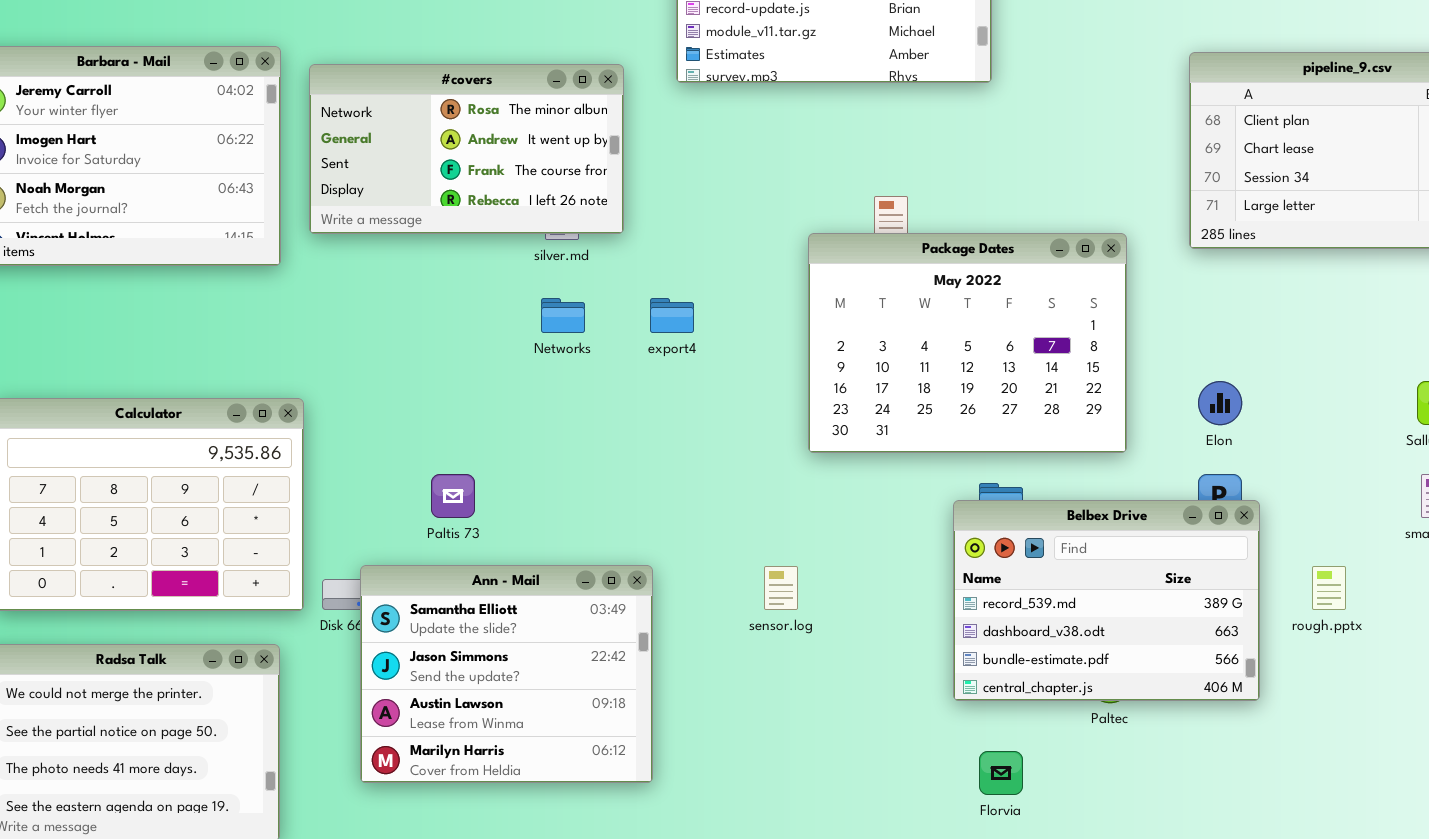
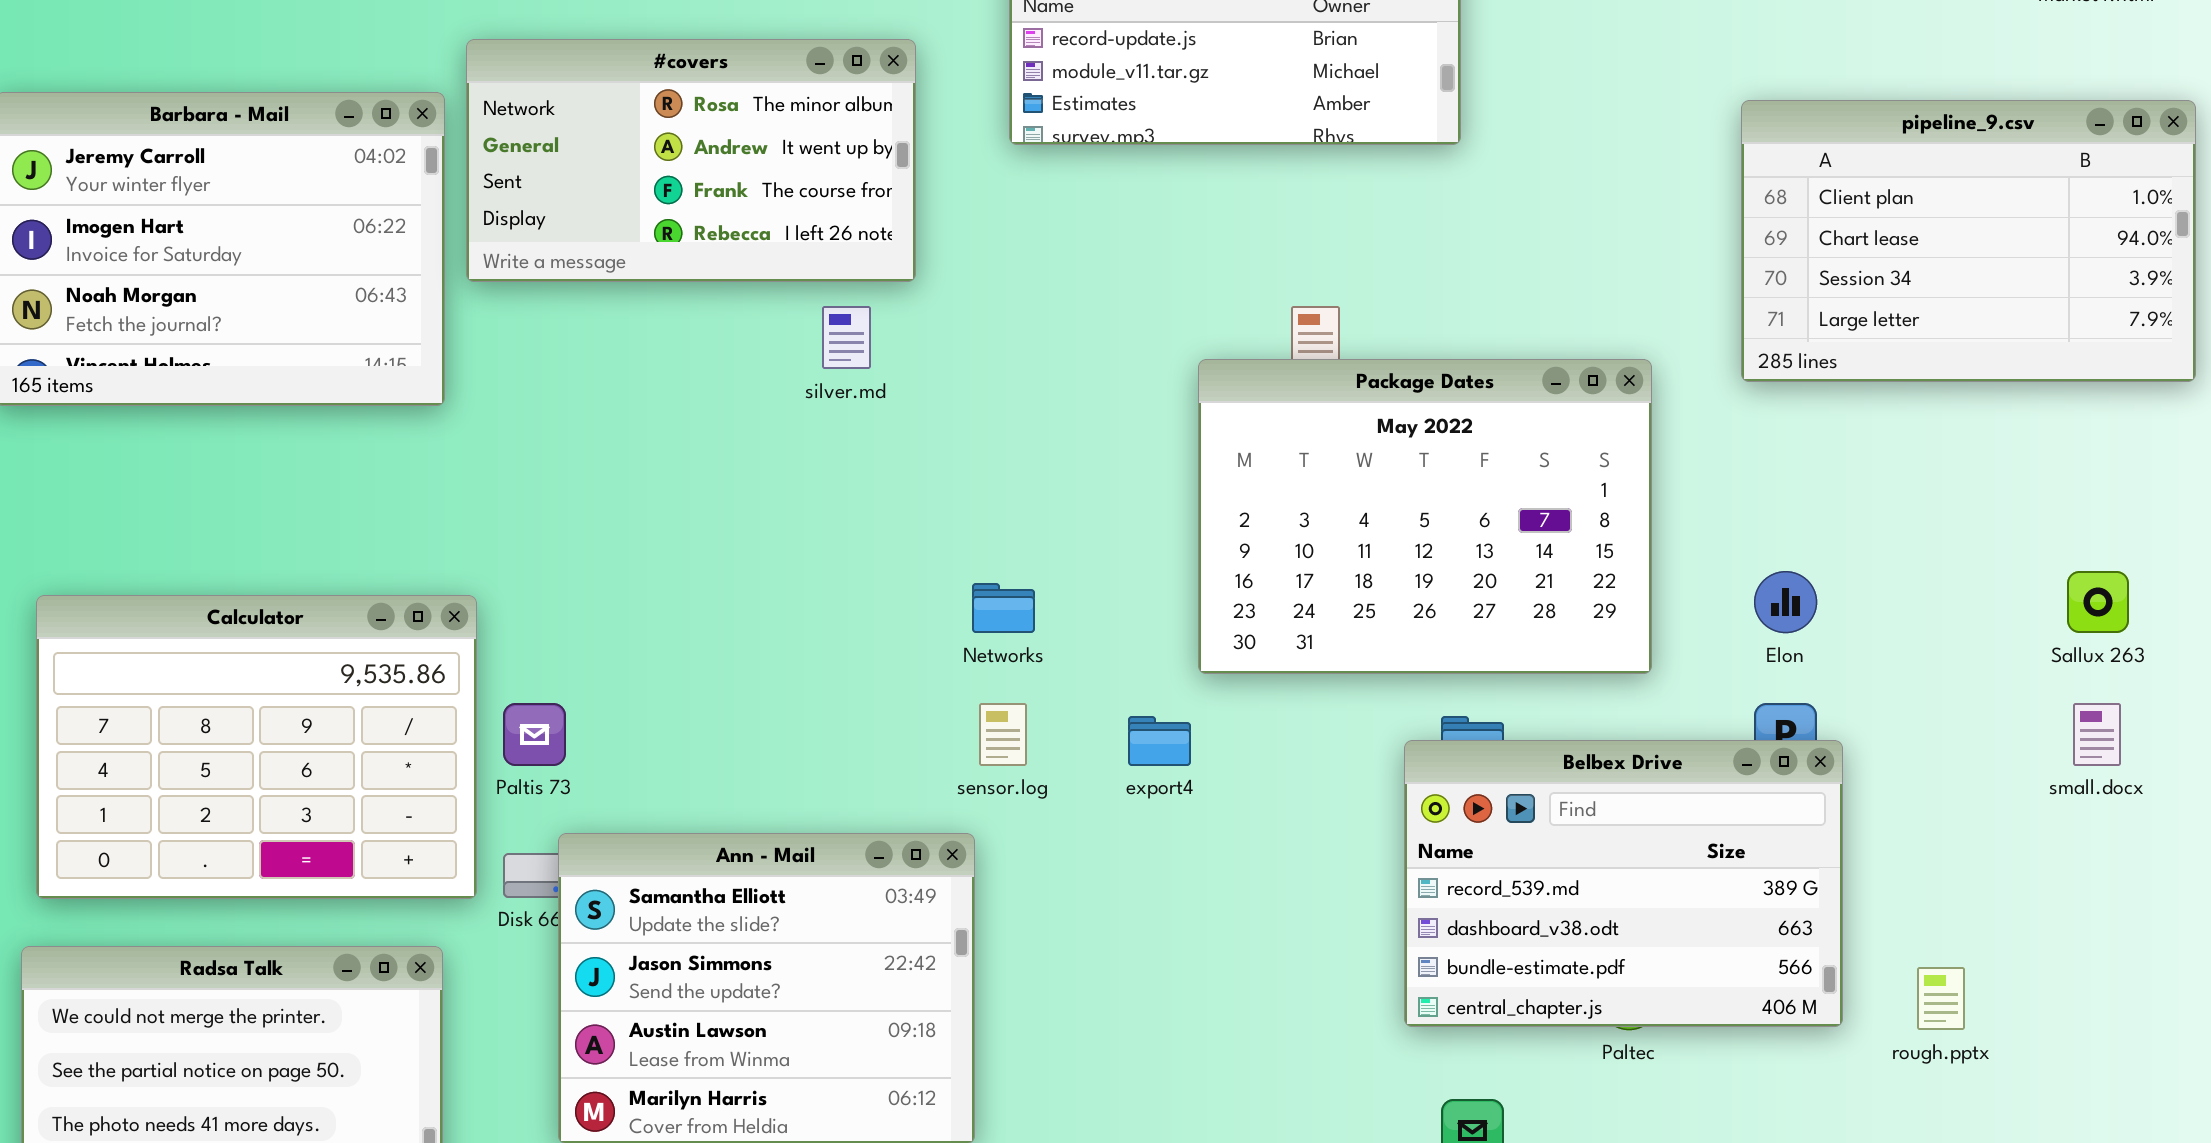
#covers: [309,64,624,234] -> [466,39,916,282], moved
Networks: [541,298,585,333] -> [972,583,1035,633], moved
export4: [650,298,694,333] -> [1128,716,1191,766], moved
Paltis 73: [431,474,475,518] -> [503,703,566,766], moved
sensor.log: [764,566,798,610] -> [979,703,1027,766], moved
rough.pptx: [1312,566,1346,610] -> [1917,967,1965,1030], moved

